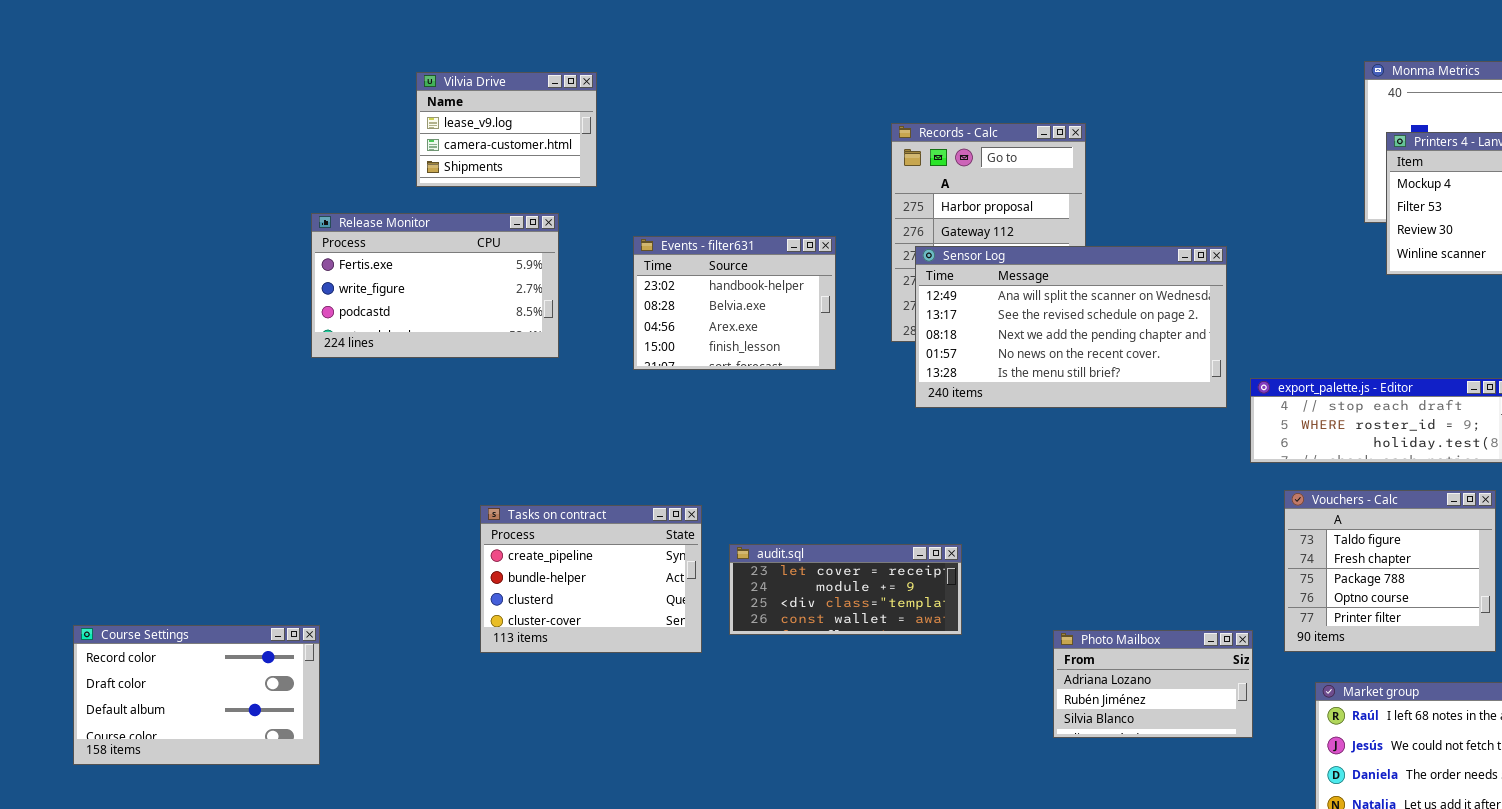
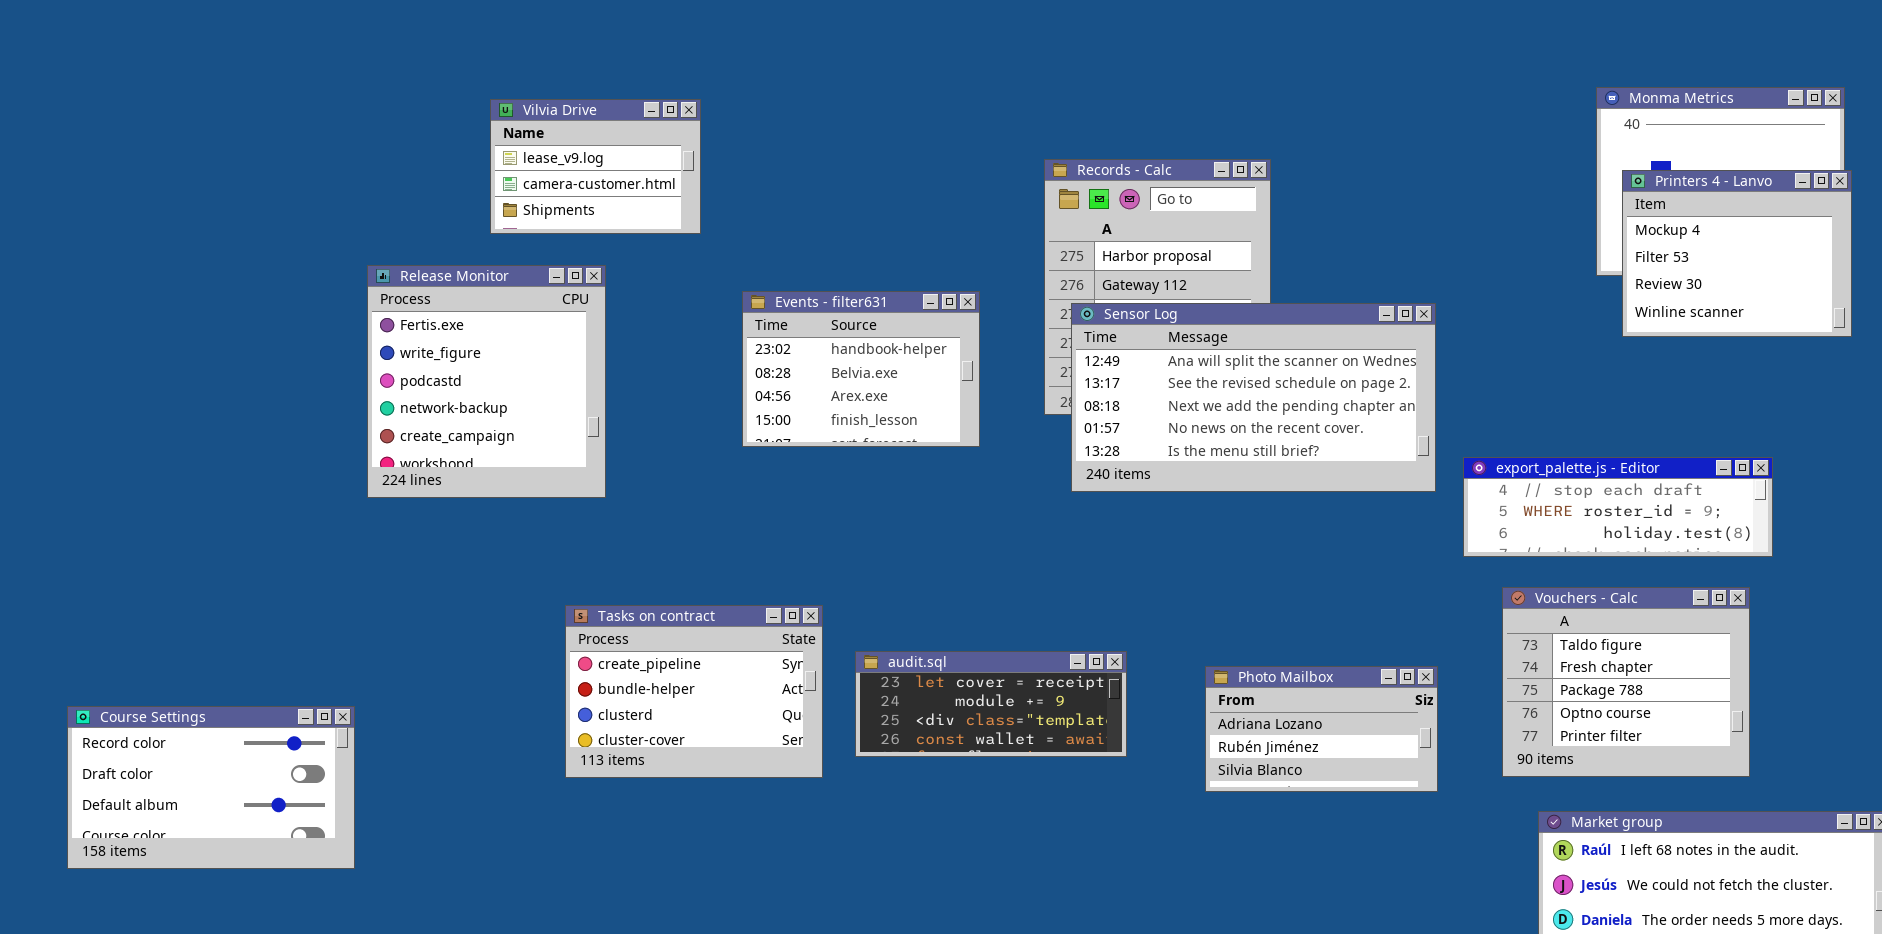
Release Monitor: [311,213,559,358] -> [367,265,606,498], resized
Course Settings: [73,625,320,765] -> [67,706,355,869], moved
Photo Mailbox: [1053,630,1253,738] -> [1205,666,1438,792], moved

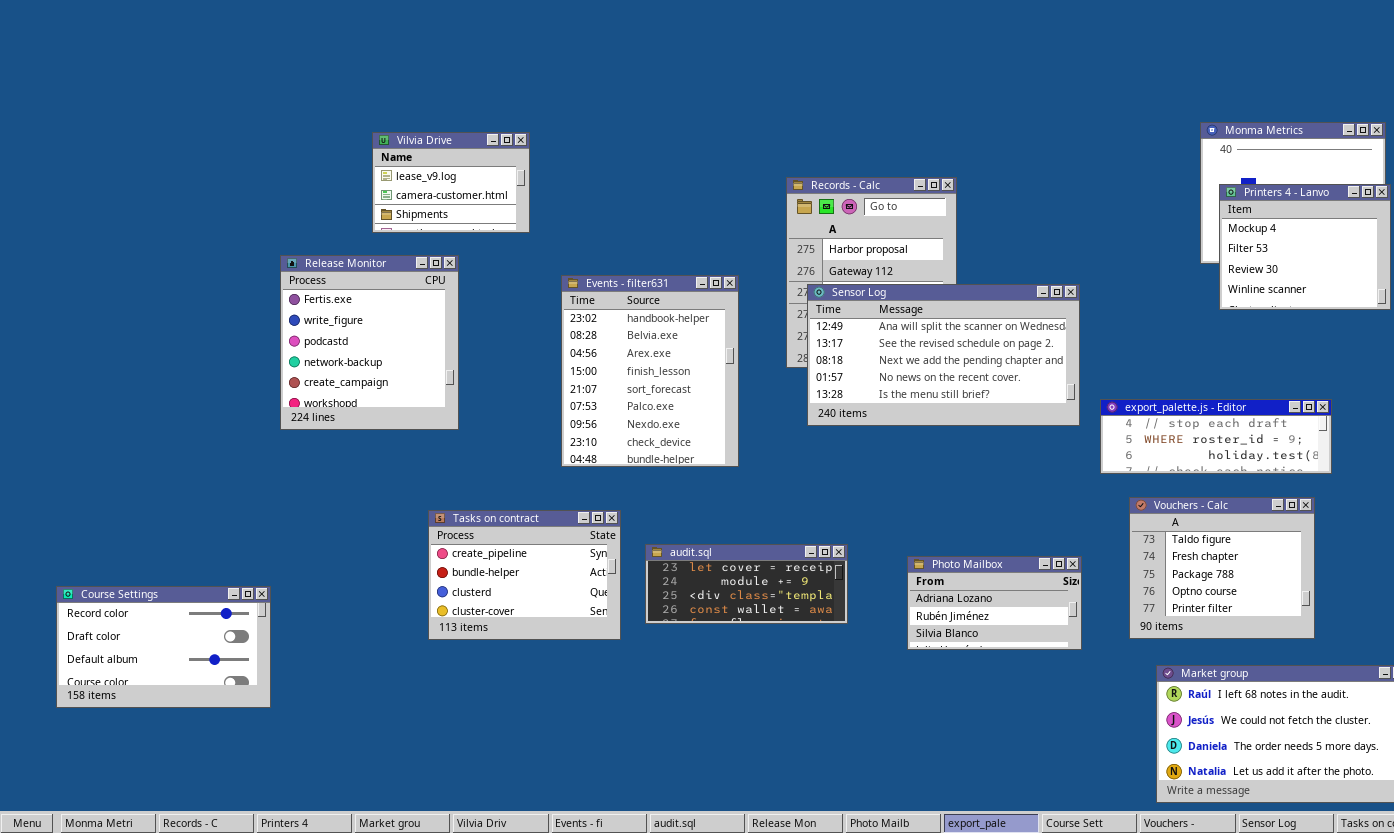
Events - filter631: [742,291,980,447] -> [561,275,739,467], resized

